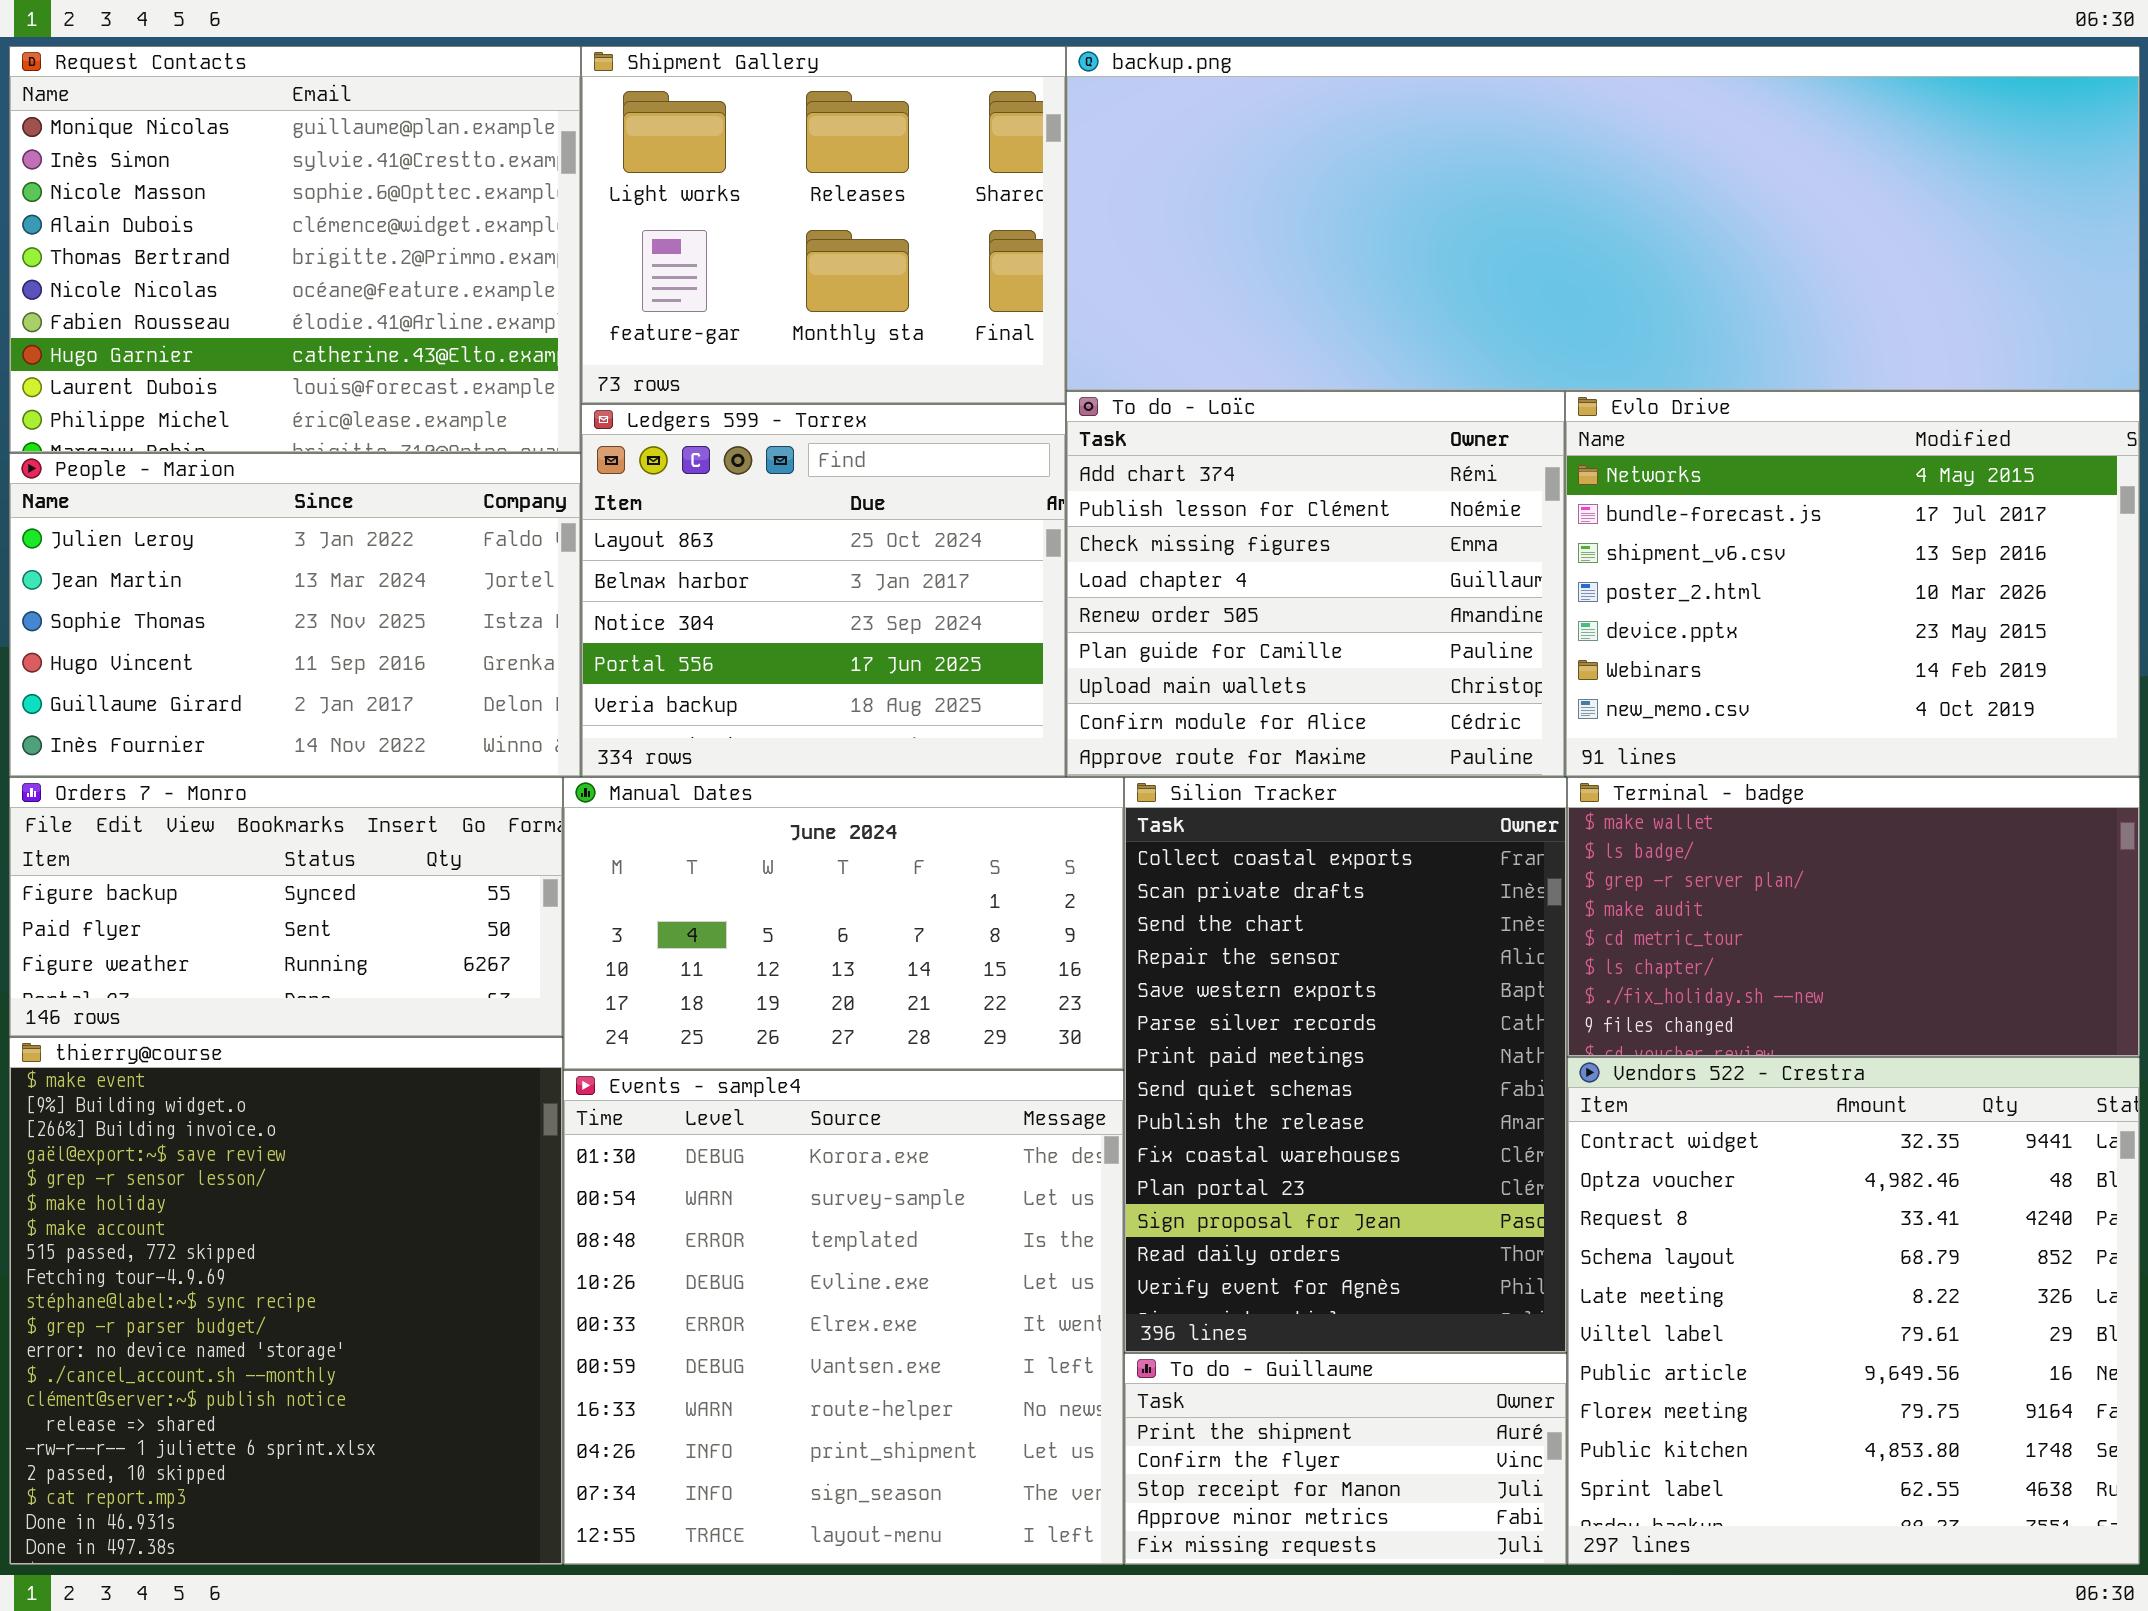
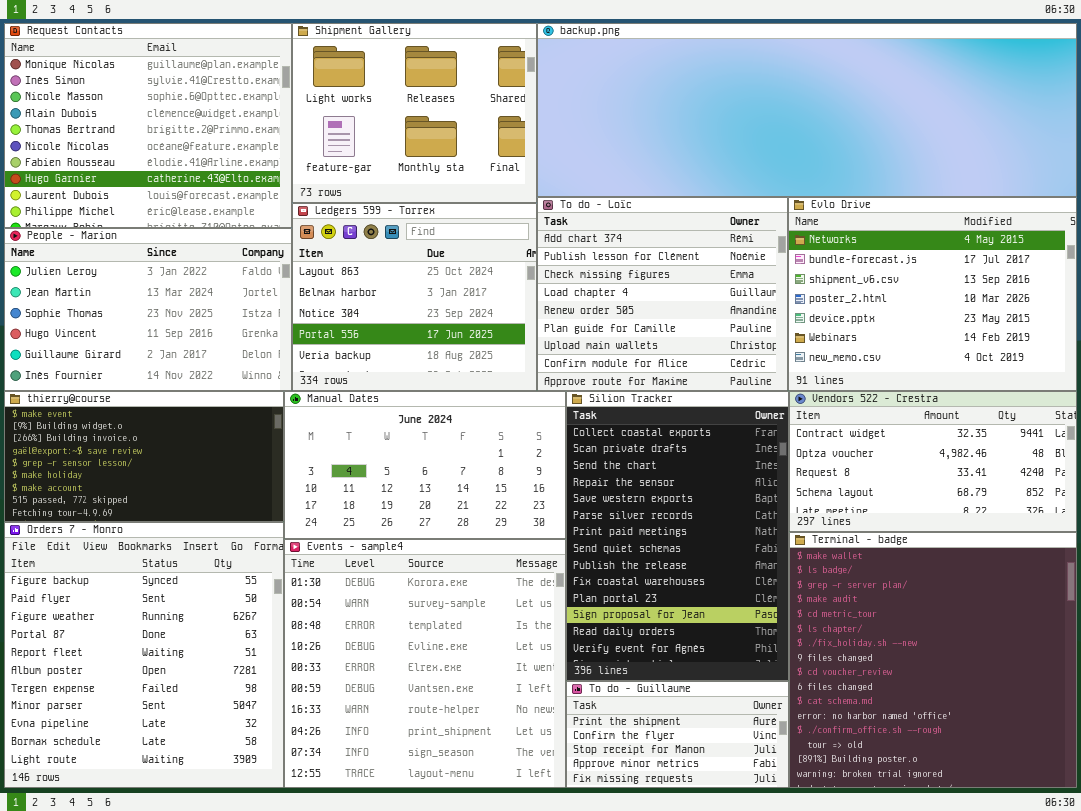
Orders 7 - Monro: [9,777,563,1037] -> [4,522,284,788], moved, resized
Terminal - badge: [1567,777,2140,1057] -> [789,532,1077,788], moved, resized
thierry@course: [9,1037,563,1565] -> [4,391,284,522], moved, resized
Vendors 522 - Crestra: [1567,1057,2140,1565] -> [789,391,1077,532], moved, resized

